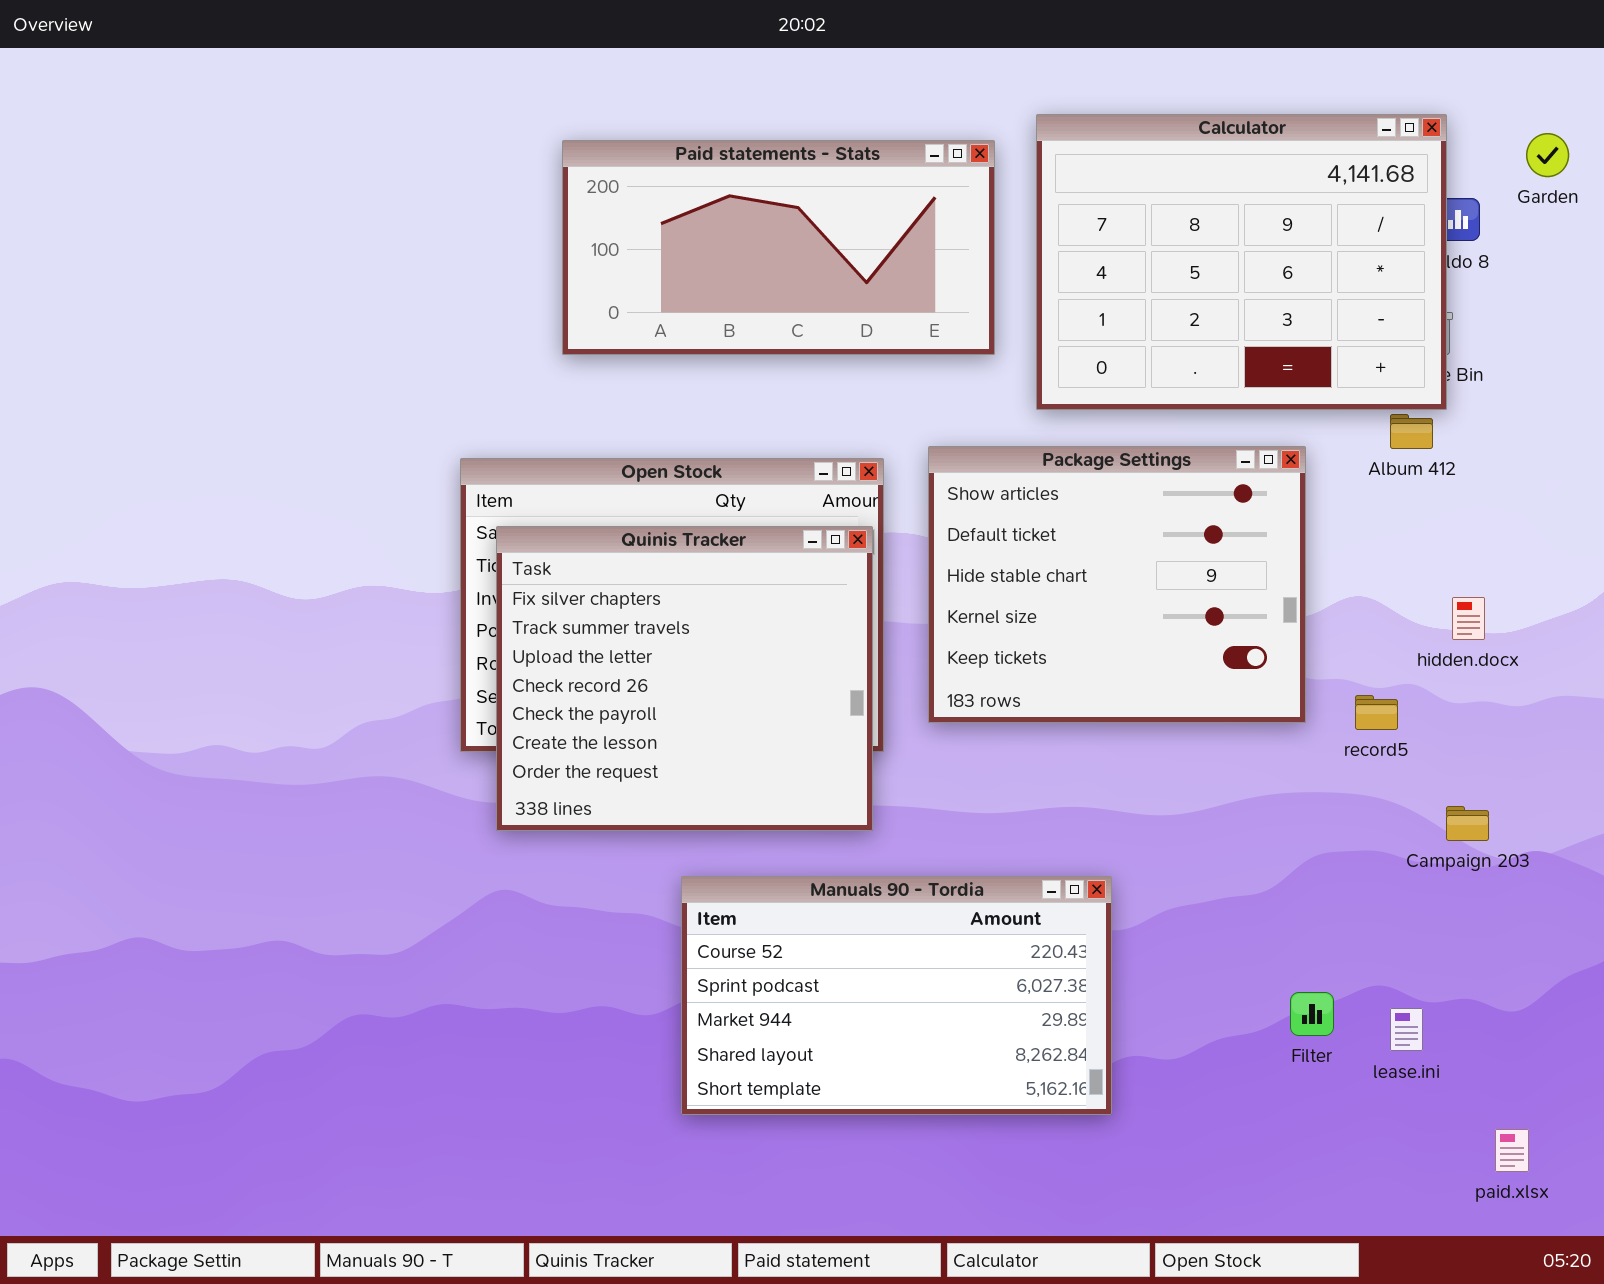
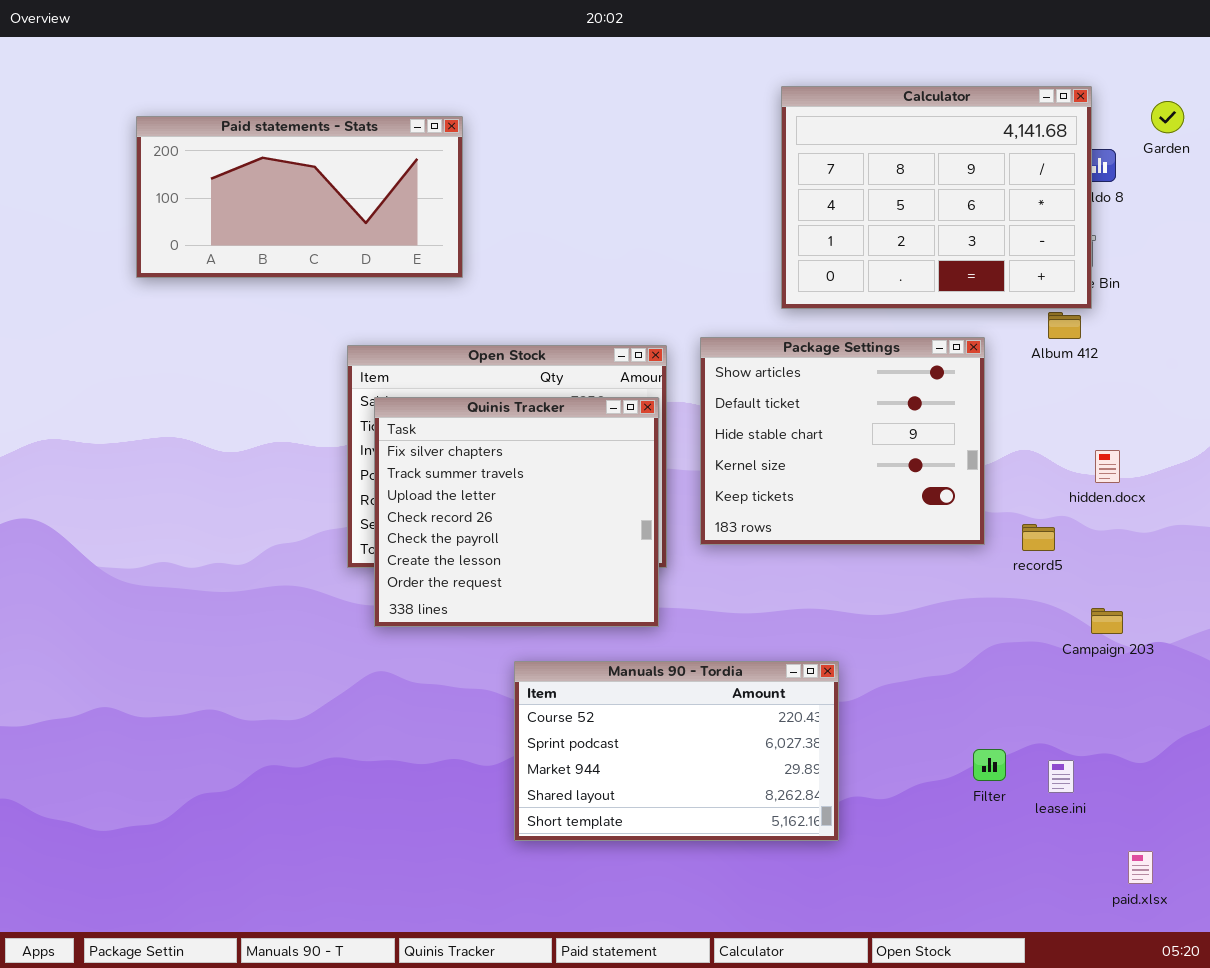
Paid statements - Stats: [562,140,995,355] -> [136,116,463,278], moved

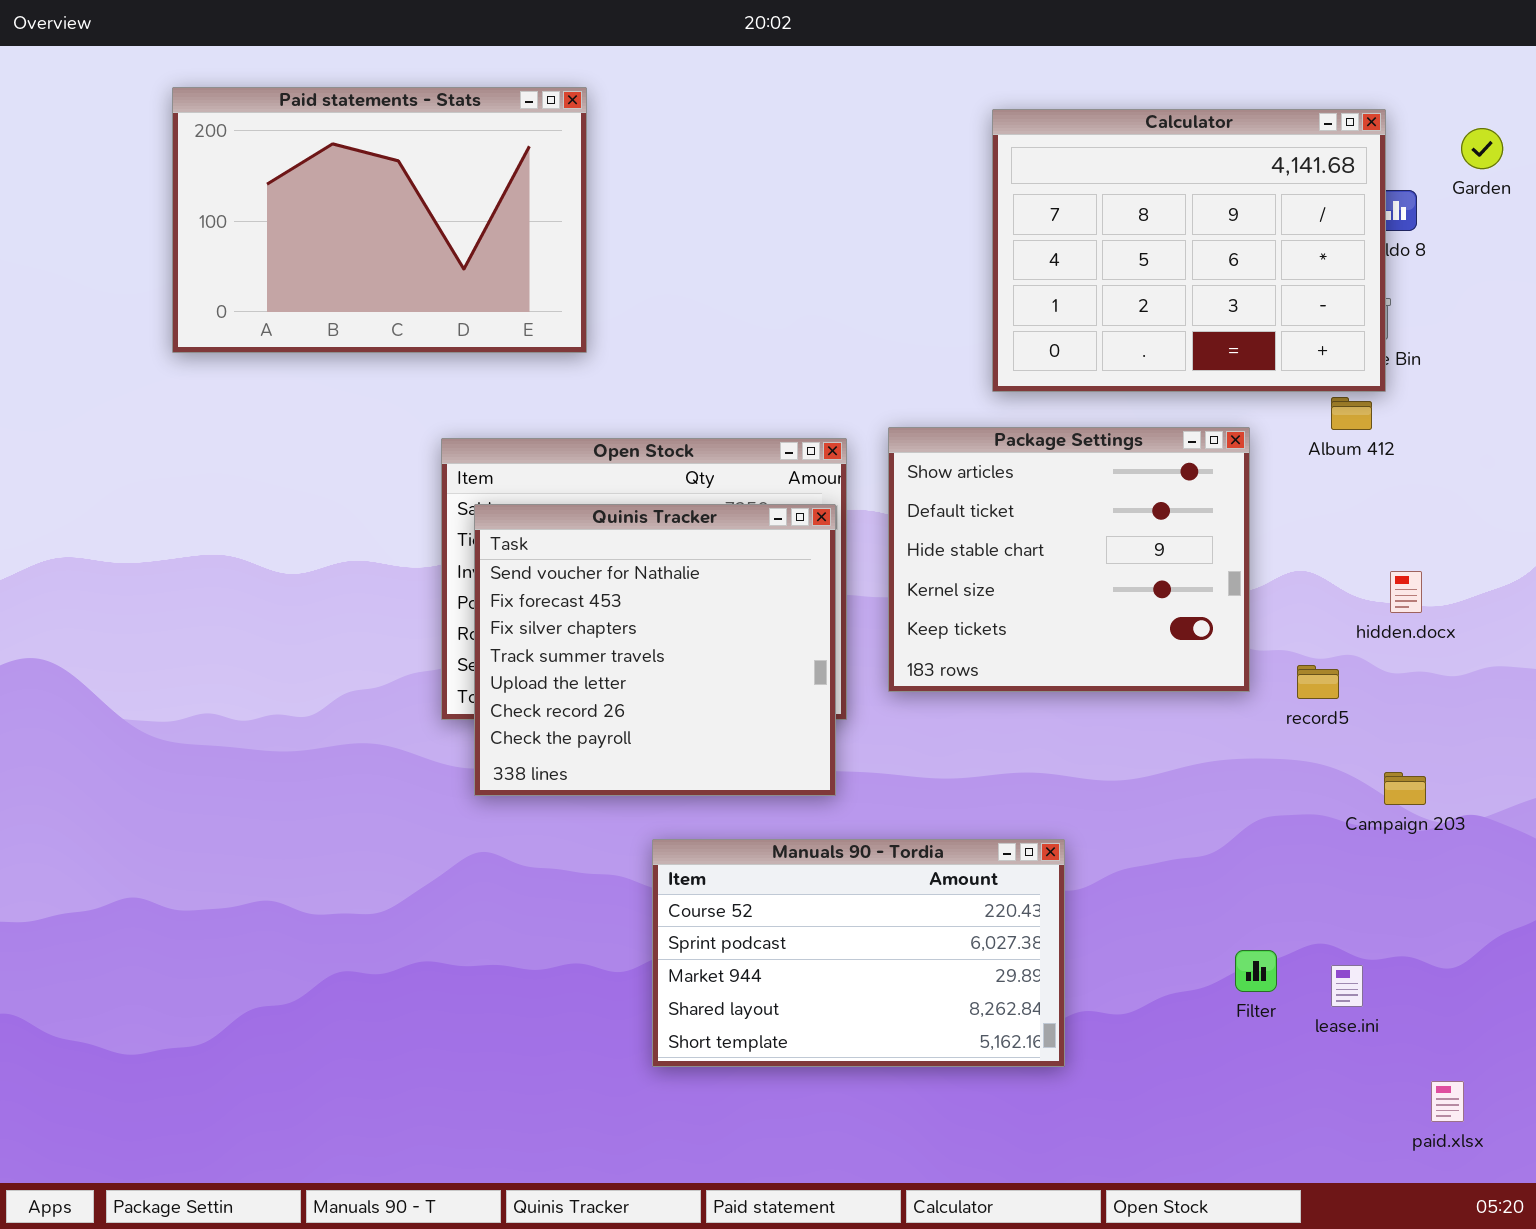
Paid statements - Stats: [136,116,463,278] -> [172,87,587,353], resized
Quinis Tracker: [374,397,659,627] -> [474,504,836,796], scrolled up 2 rows

